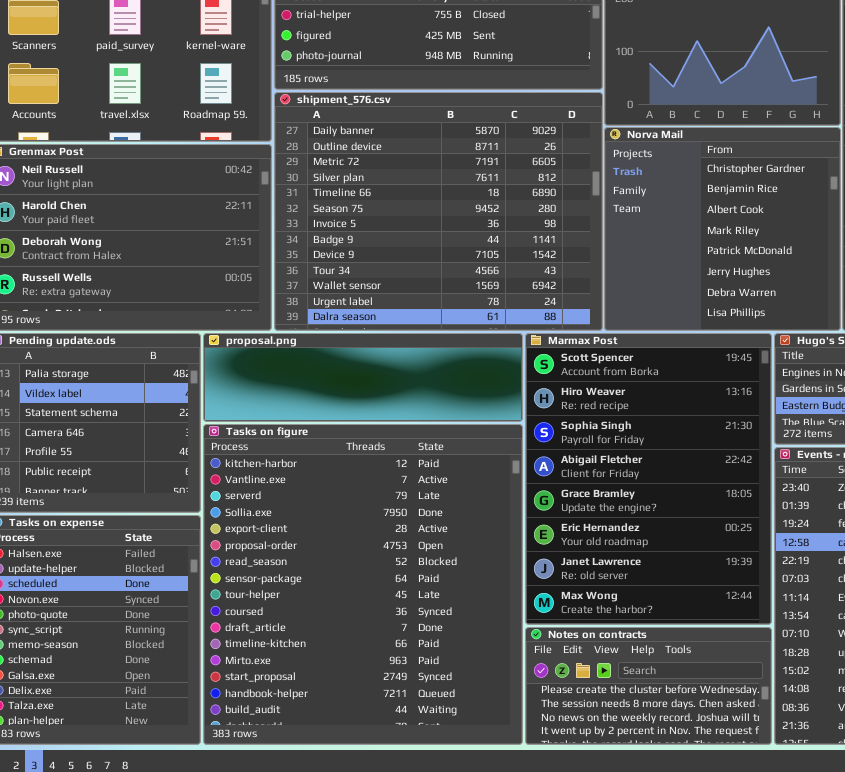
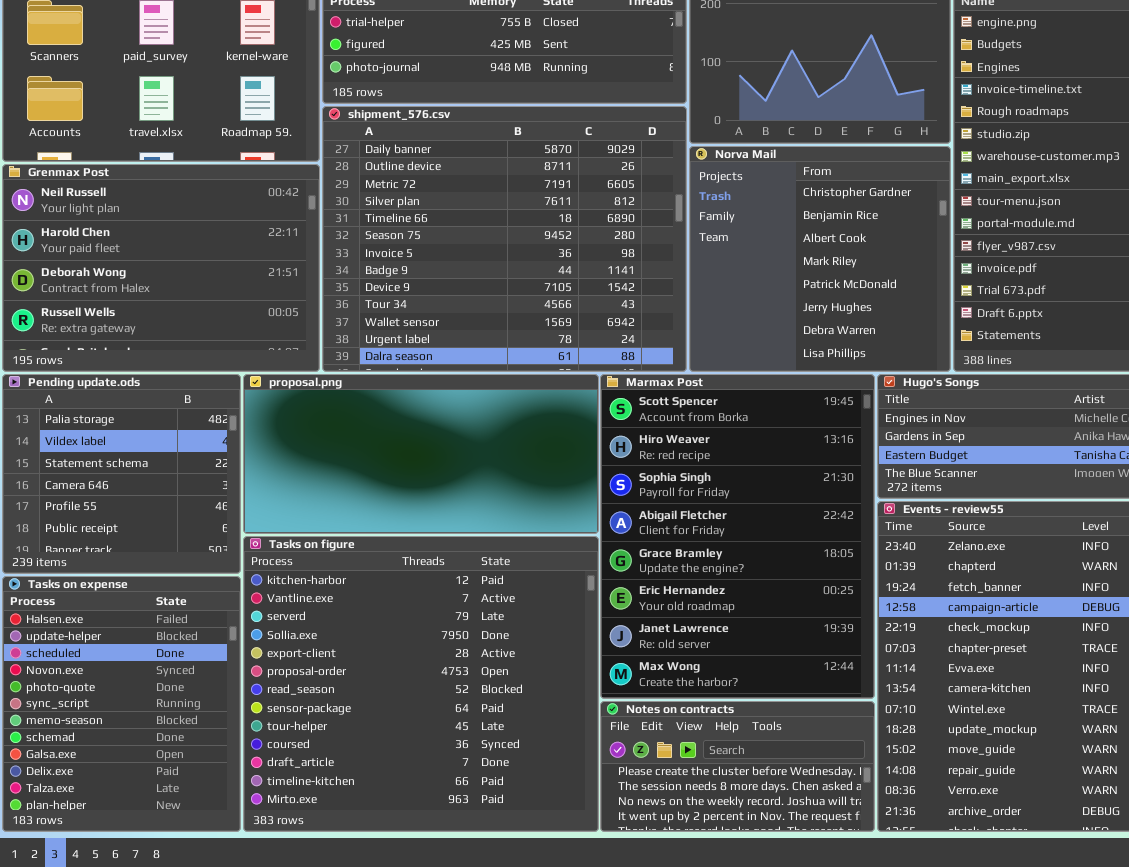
proposal.png: [203,333,523,422] -> [243,374,599,534], resized
Tasks on figure: [203,424,523,745] -> [243,536,599,832], resized

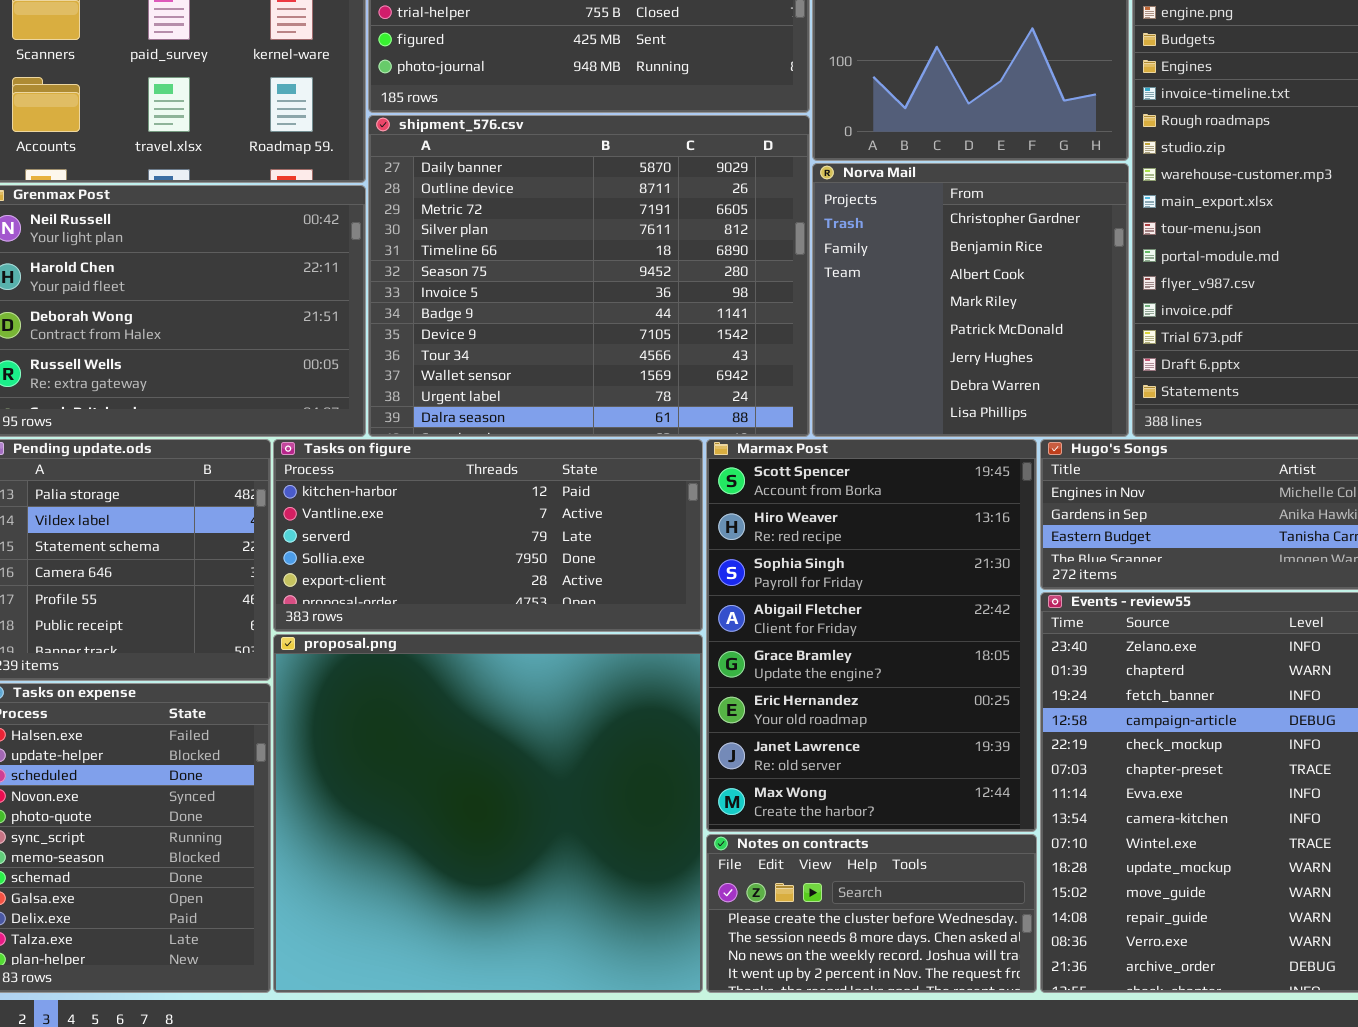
proposal.png: [243,374,599,534] -> [273,634,703,993], moved, resized
Tasks on figure: [243,536,599,832] -> [273,439,703,632], moved, resized

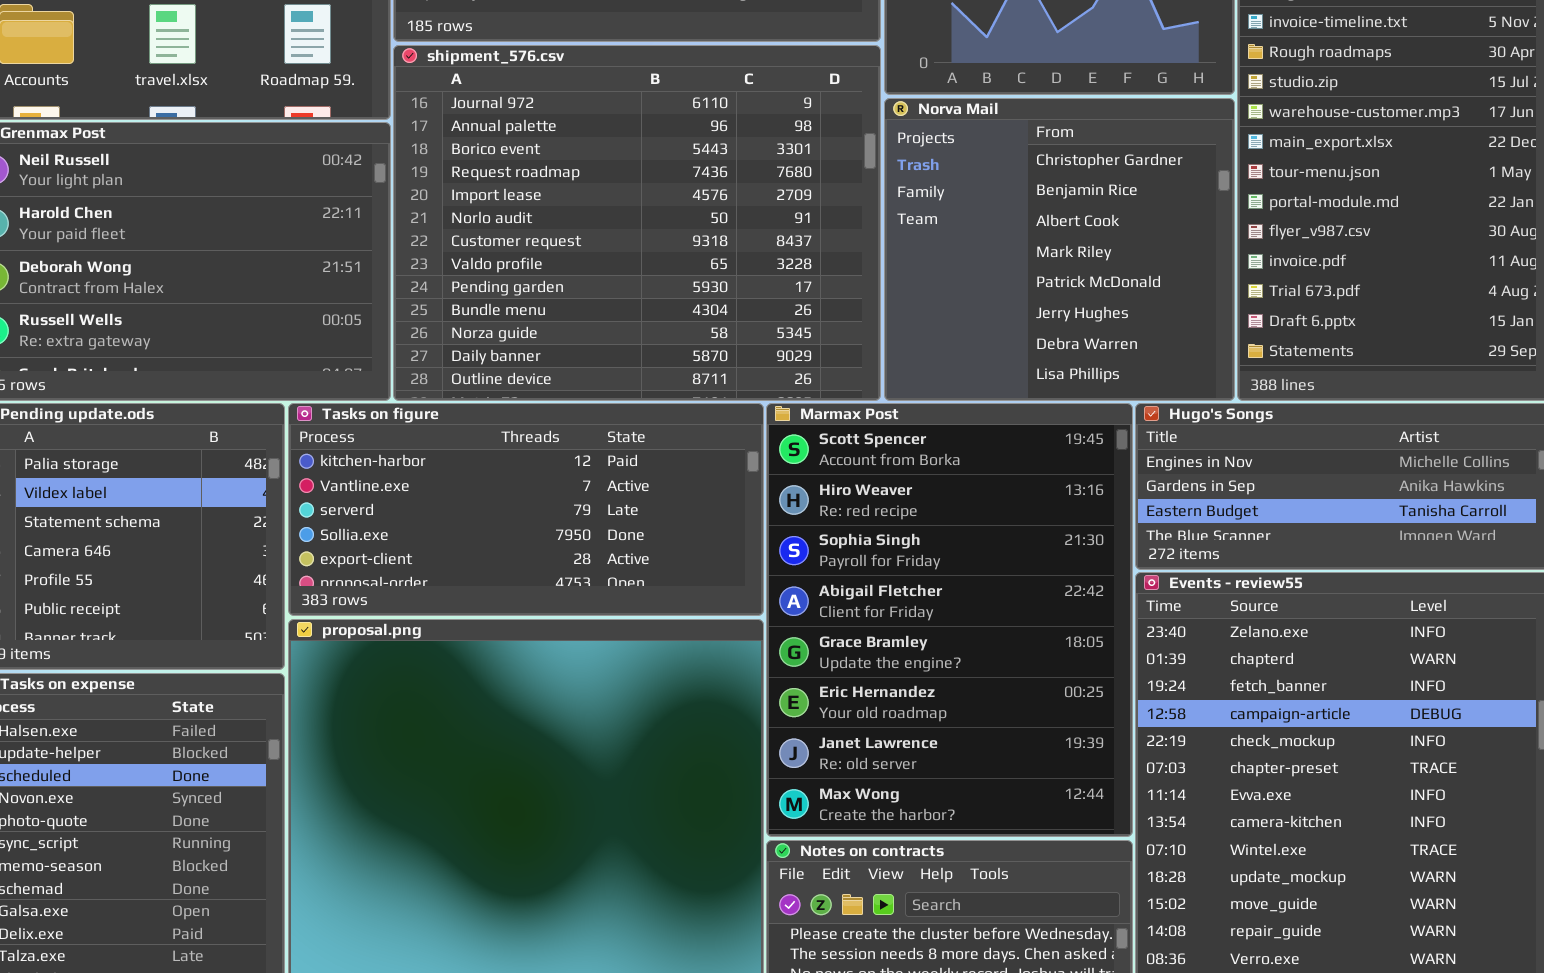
shipment_576.csv: [368,115,810,437] -> [393,45,881,401], scrolled up 11 rows

